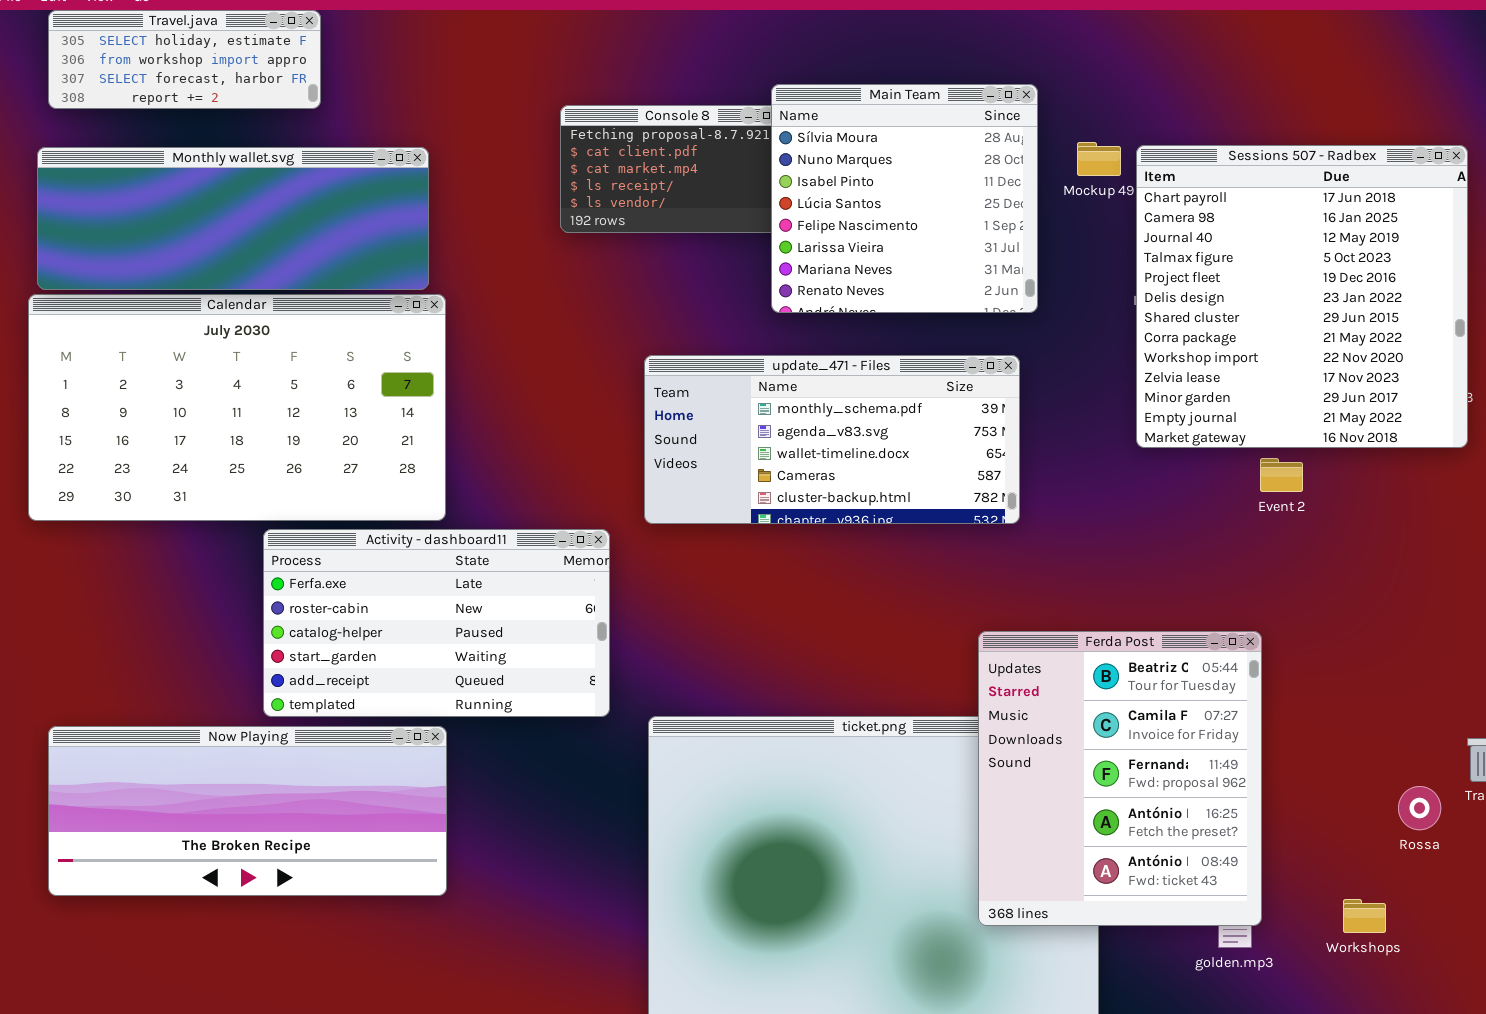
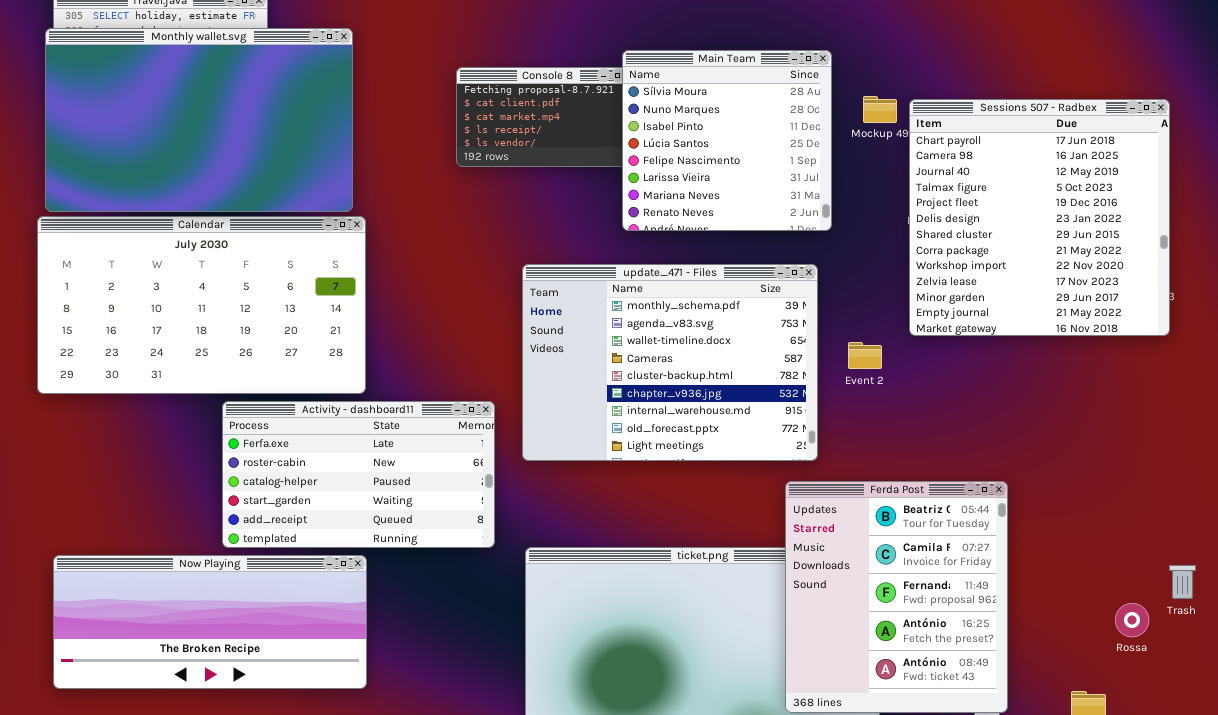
Monthly wallet.svg: [37,147,429,290] -> [45,28,353,212], resized
update_471 - Files: [644,355,1020,524] -> [522,264,818,461], resized
Event 2: [1260,458,1303,492] -> [848,342,882,369], moved

